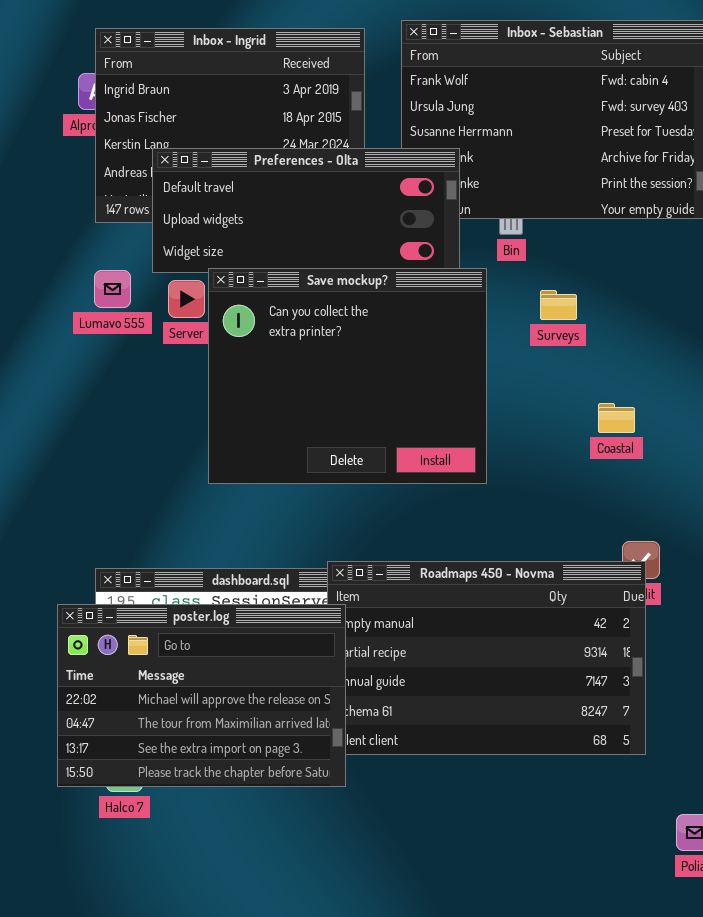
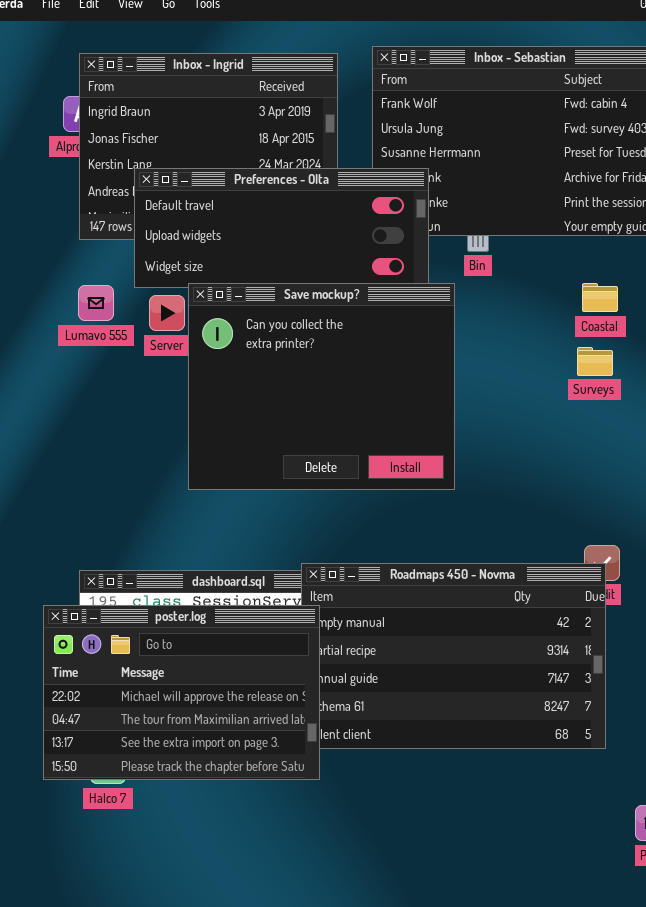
Surveys: [540,290,577,320] -> [577,347,613,376], moved
Coastal: [598,403,635,433] -> [582,283,618,312], moved

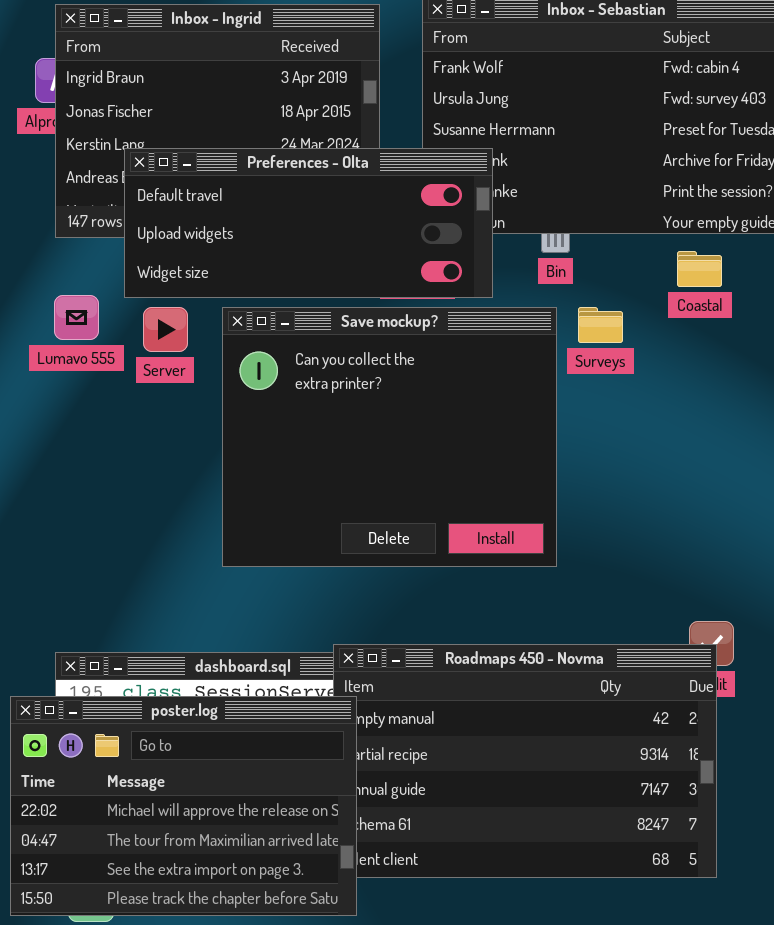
Save mockup?: [188,283,455,490] -> [222,307,557,567], moved
Coastal: [582,283,618,312] -> [677,251,722,287], moved
Surveys: [577,347,613,376] -> [578,307,623,343], moved

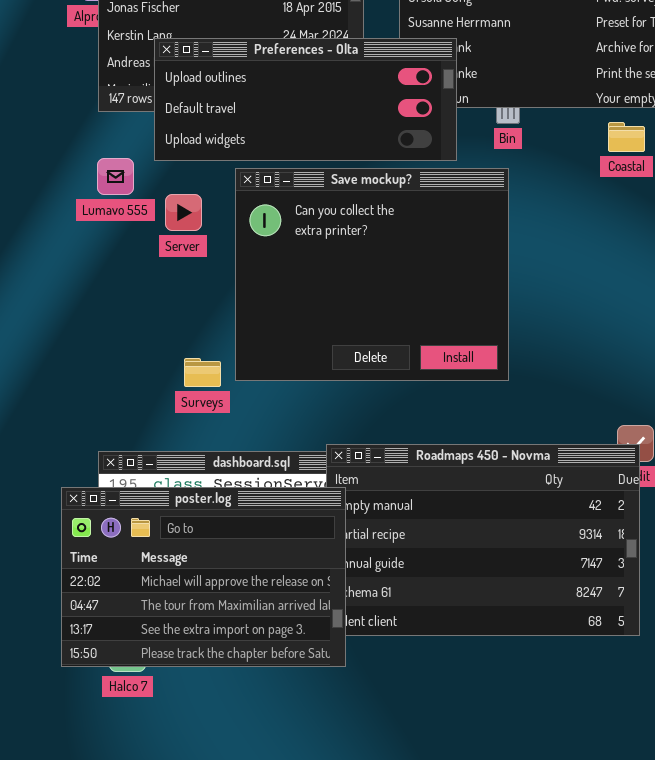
Preferences - Olta: [124,148,493,298] -> [154,38,457,161], scrolled up 1 row
Server: [143,307,188,352] -> [165,194,202,231], moved
Surveys: [578,307,623,343] -> [184,358,221,387], moved

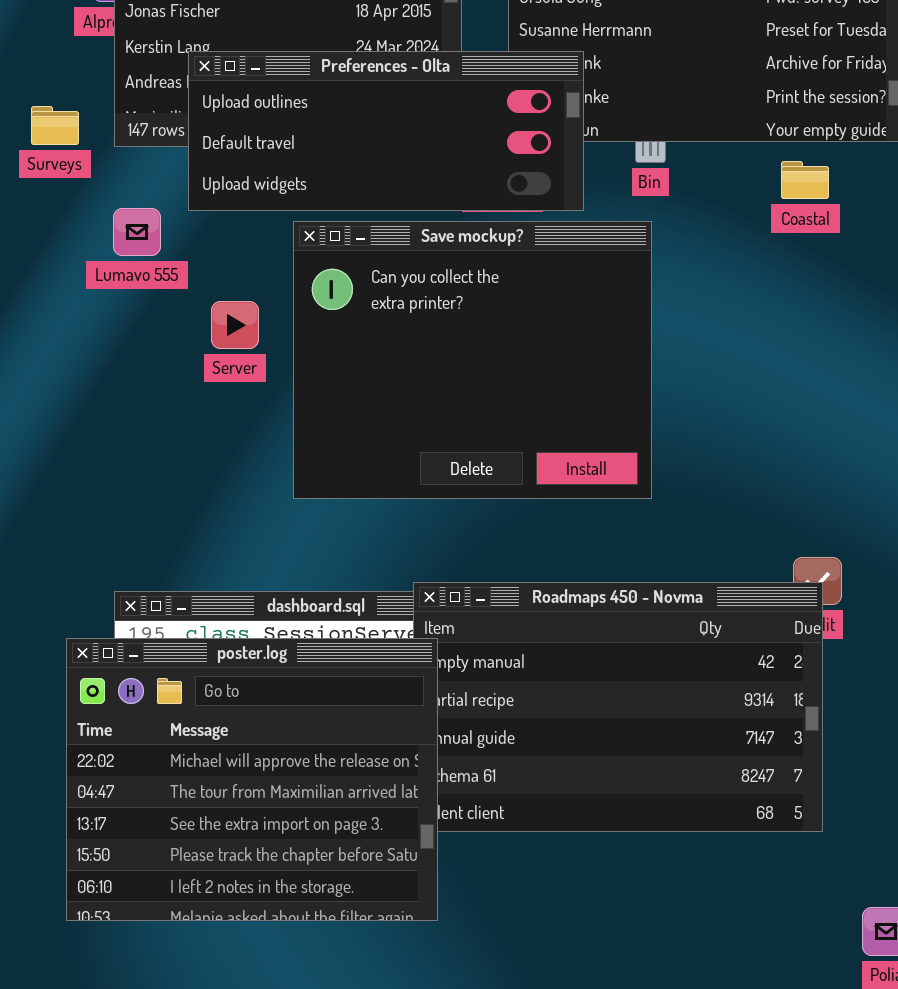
Server: [165,194,202,231] -> [211,301,259,349], moved
Surveys: [184,358,221,387] -> [31,106,79,145], moved
poster.log: [61,487,346,667] -> [66,638,438,921], resized

